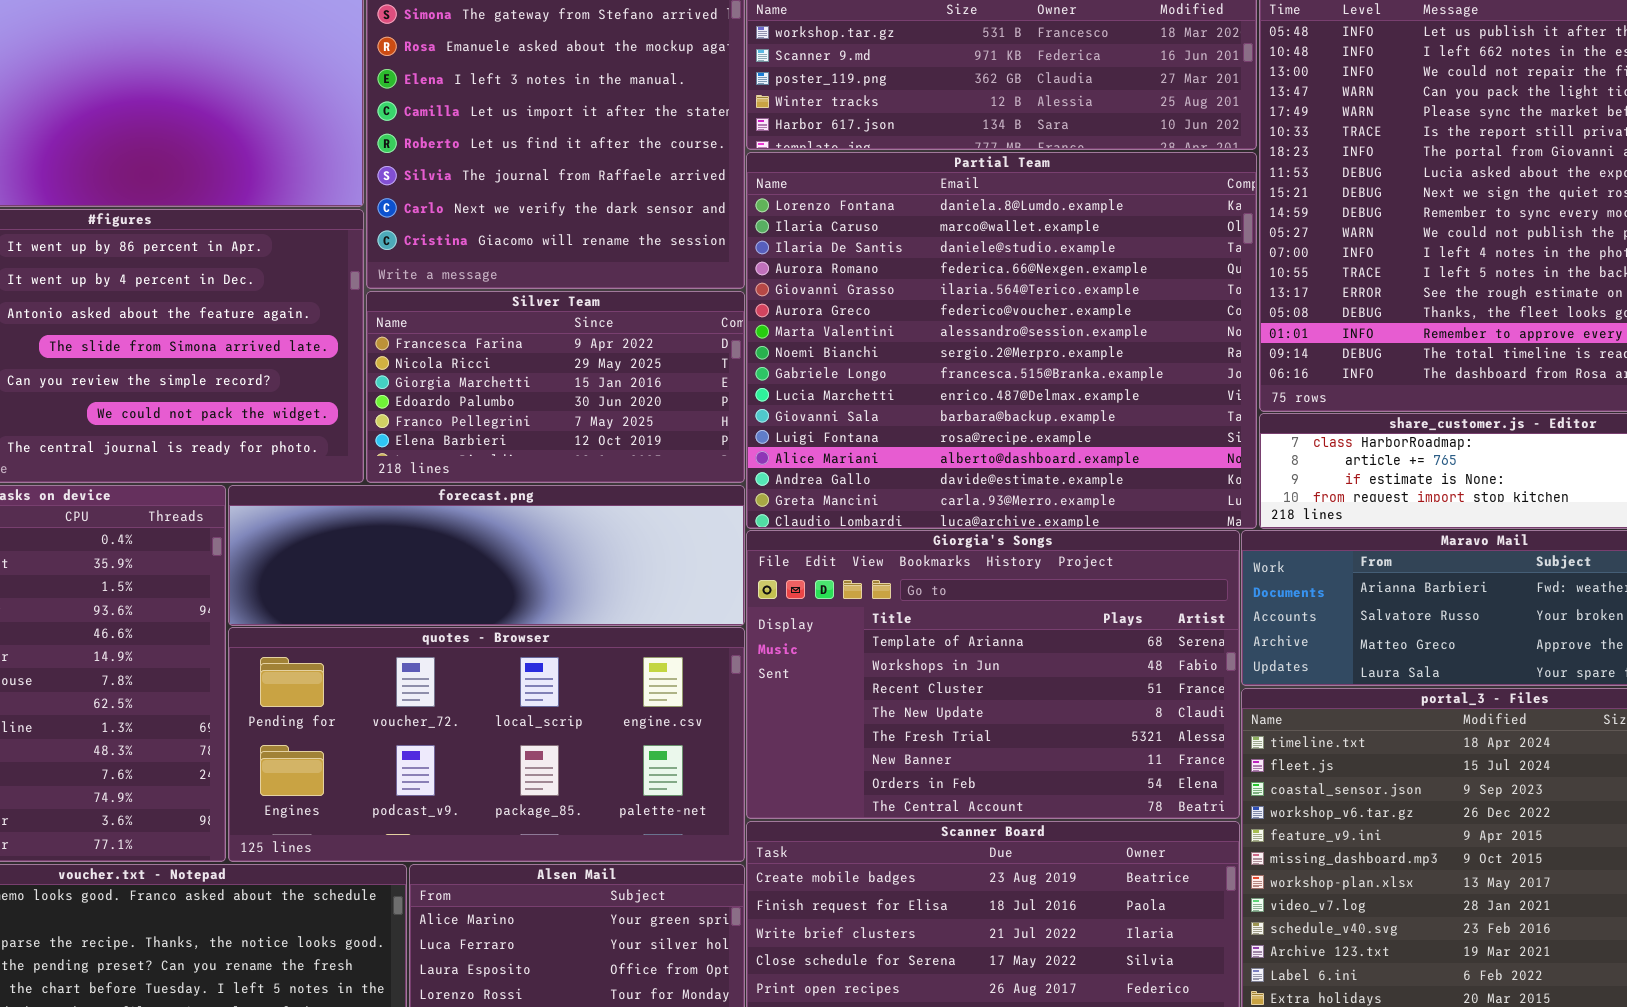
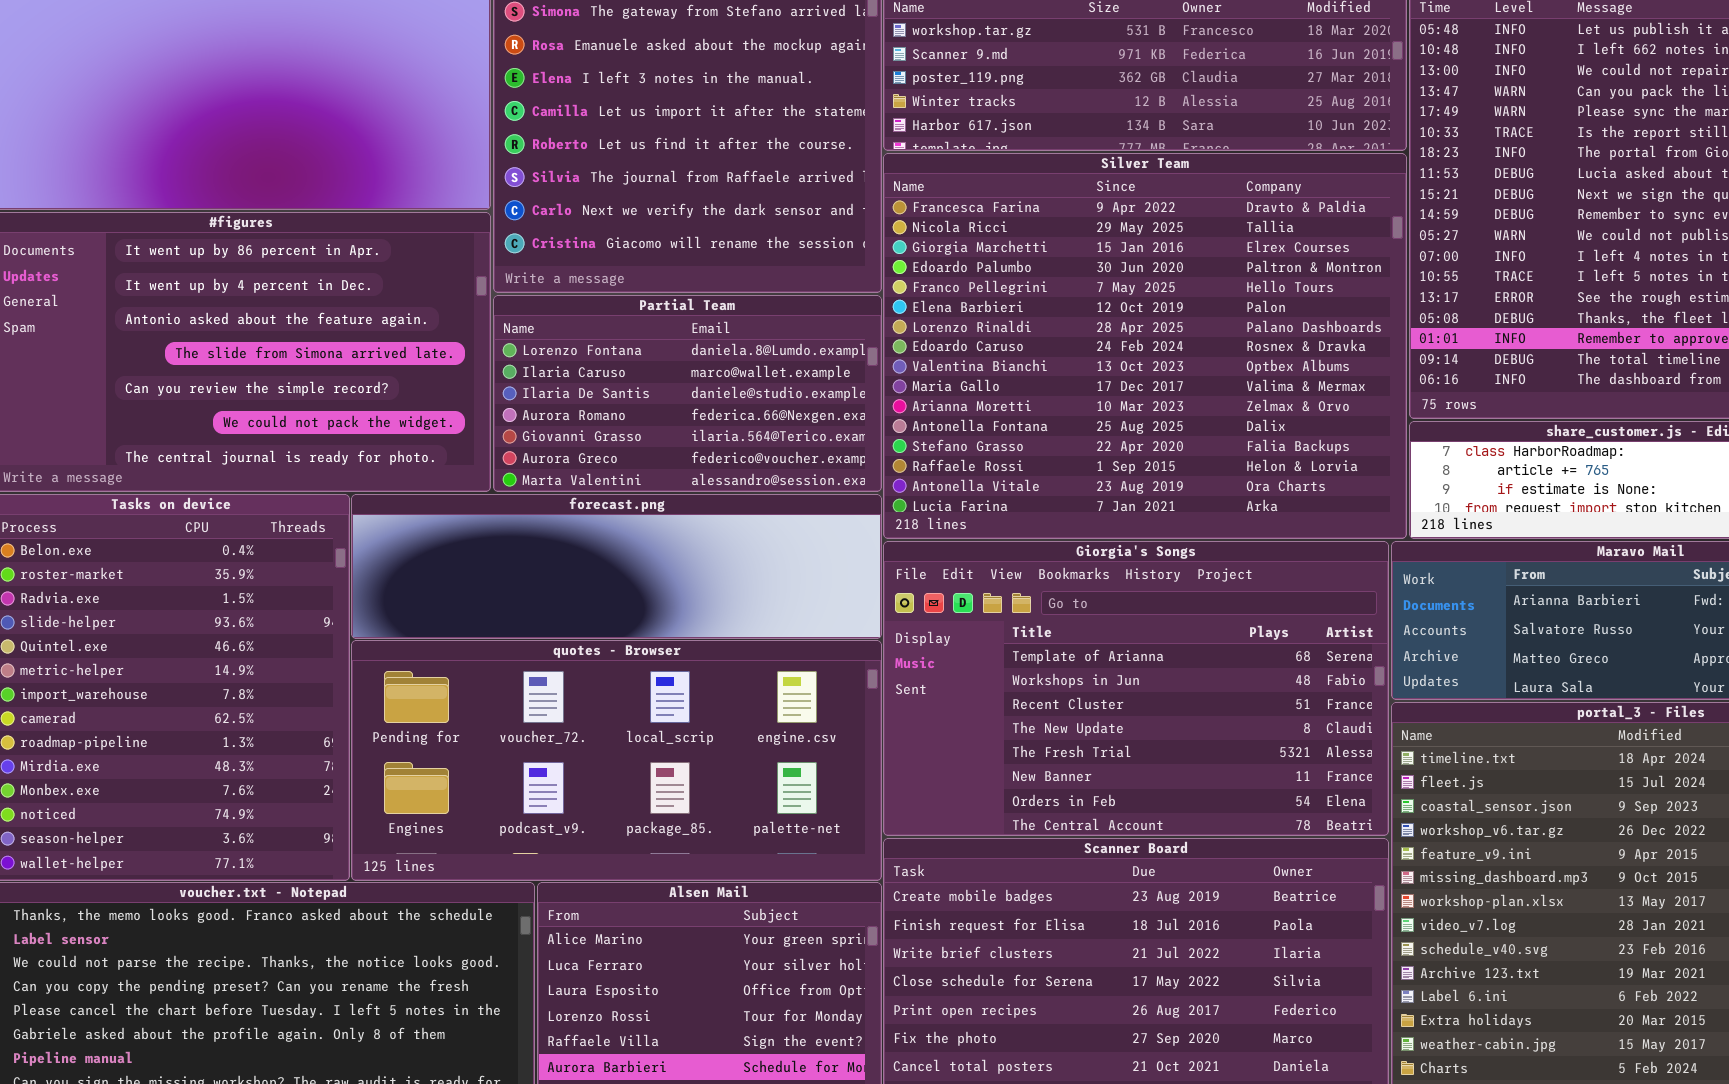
Partial Team: [746,152,1257,529] -> [493,295,882,492], moved, resized
Silver Team: [366,291,745,483] -> [883,153,1407,539], moved, resized

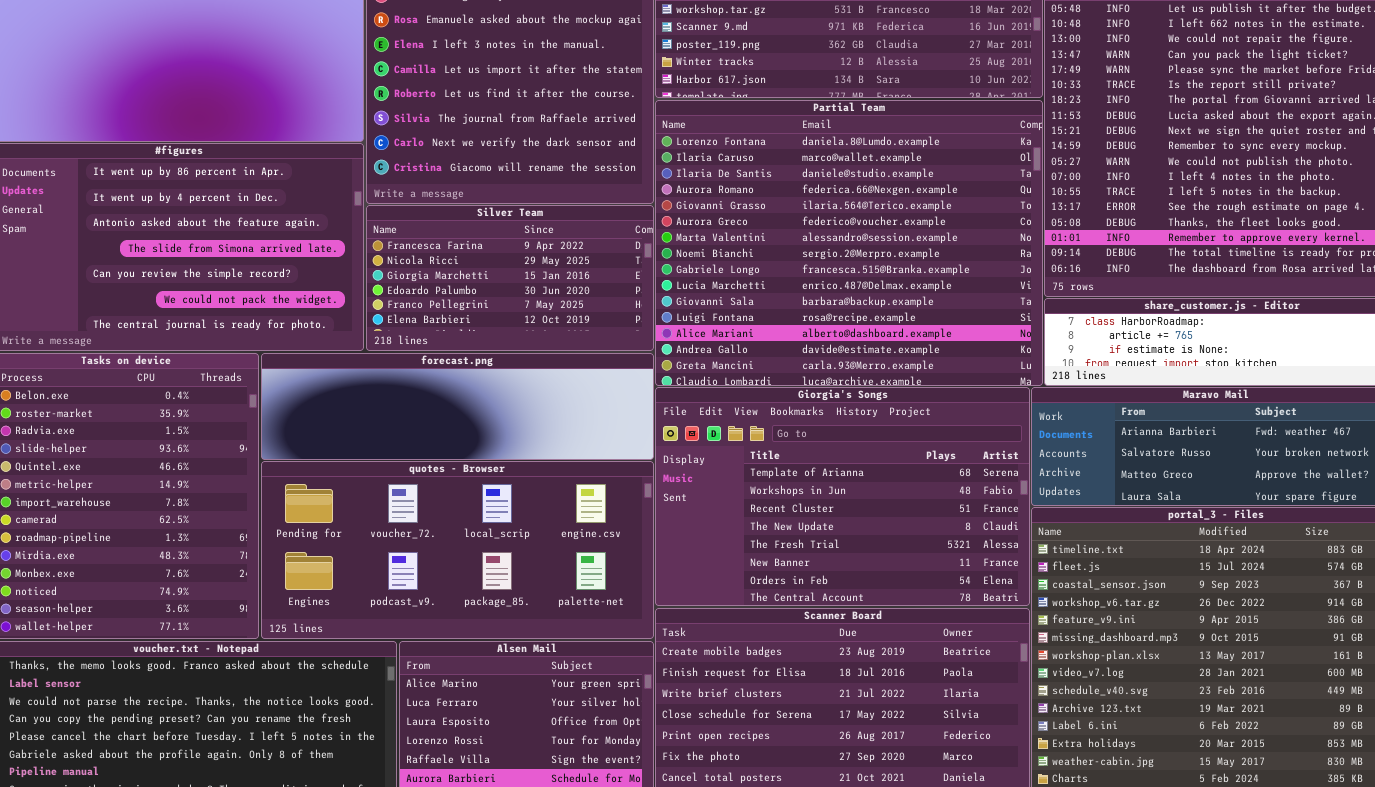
Silver Team: [883,153,1407,539] -> [366,205,654,351], moved, resized
Partial Team: [493,295,882,492] -> [655,100,1043,386], moved, resized

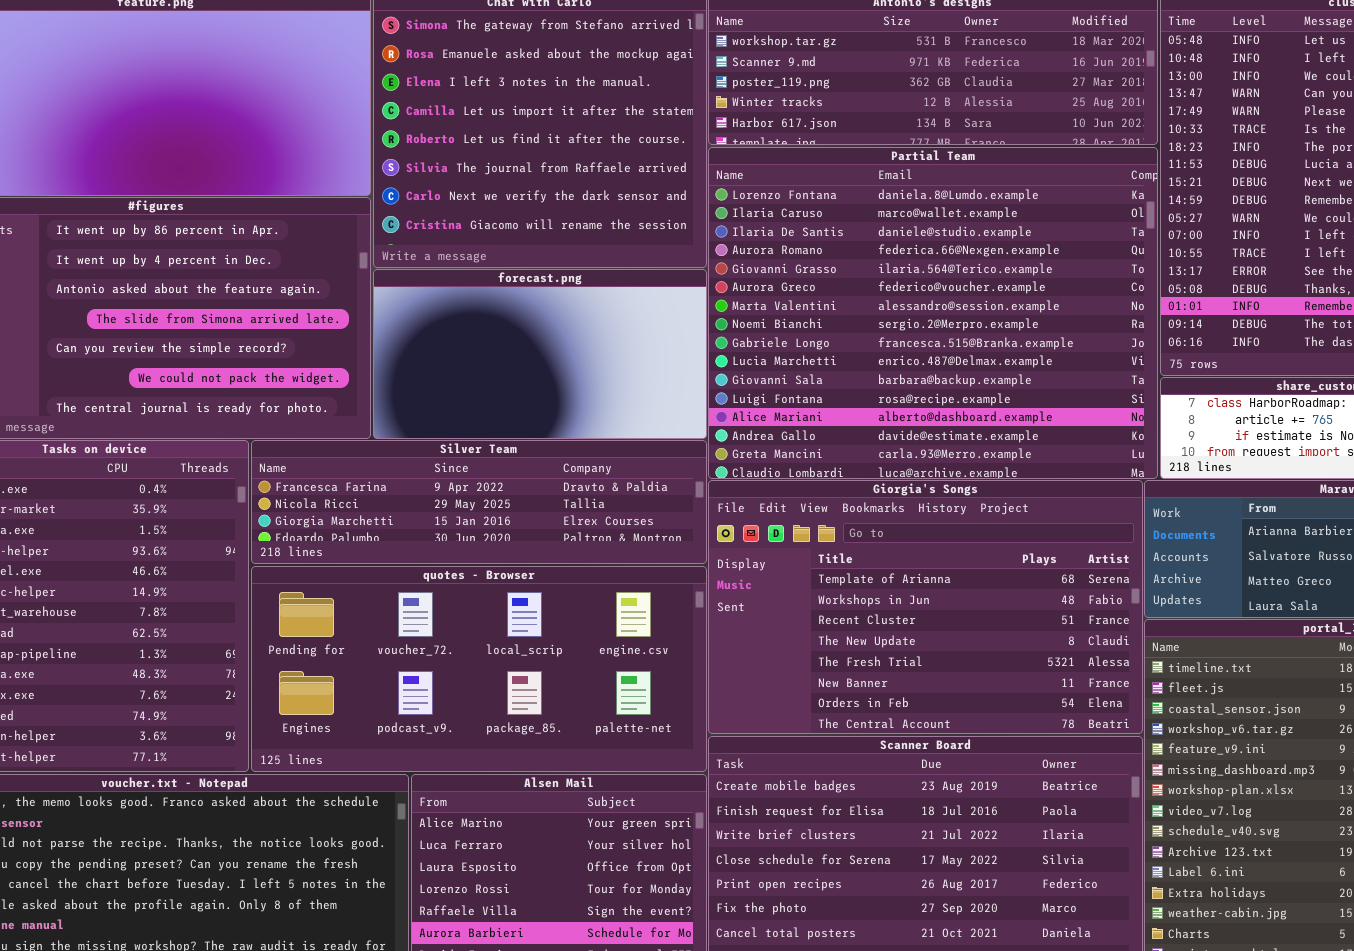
Silver Team: [366,205,654,351] -> [251,440,707,564], moved, resized
forecast.png: [261,353,654,460] -> [373,269,707,439], moved, resized

